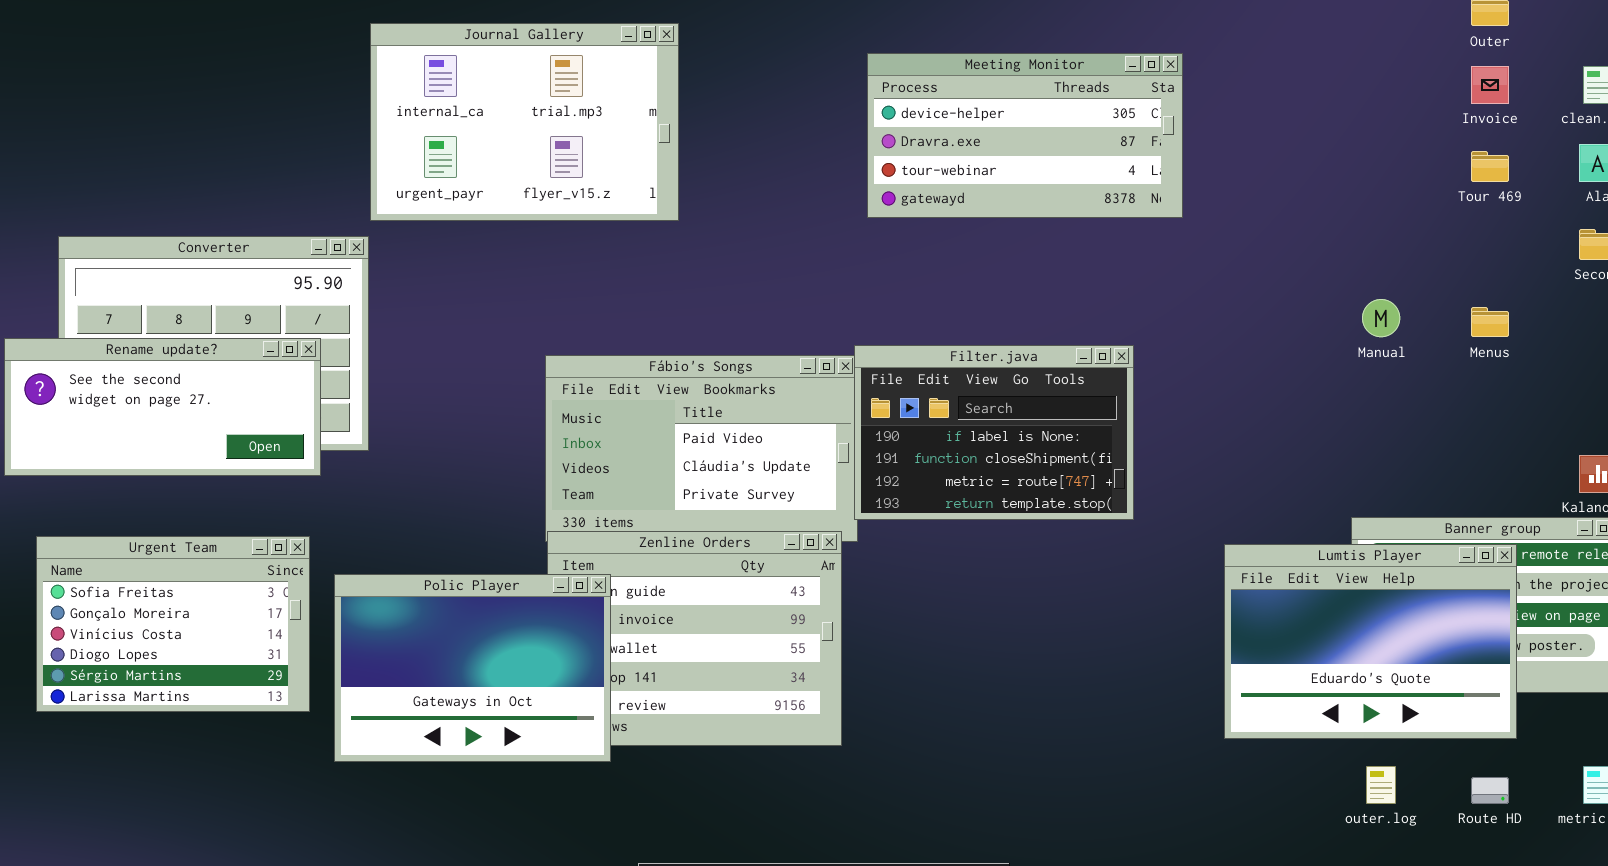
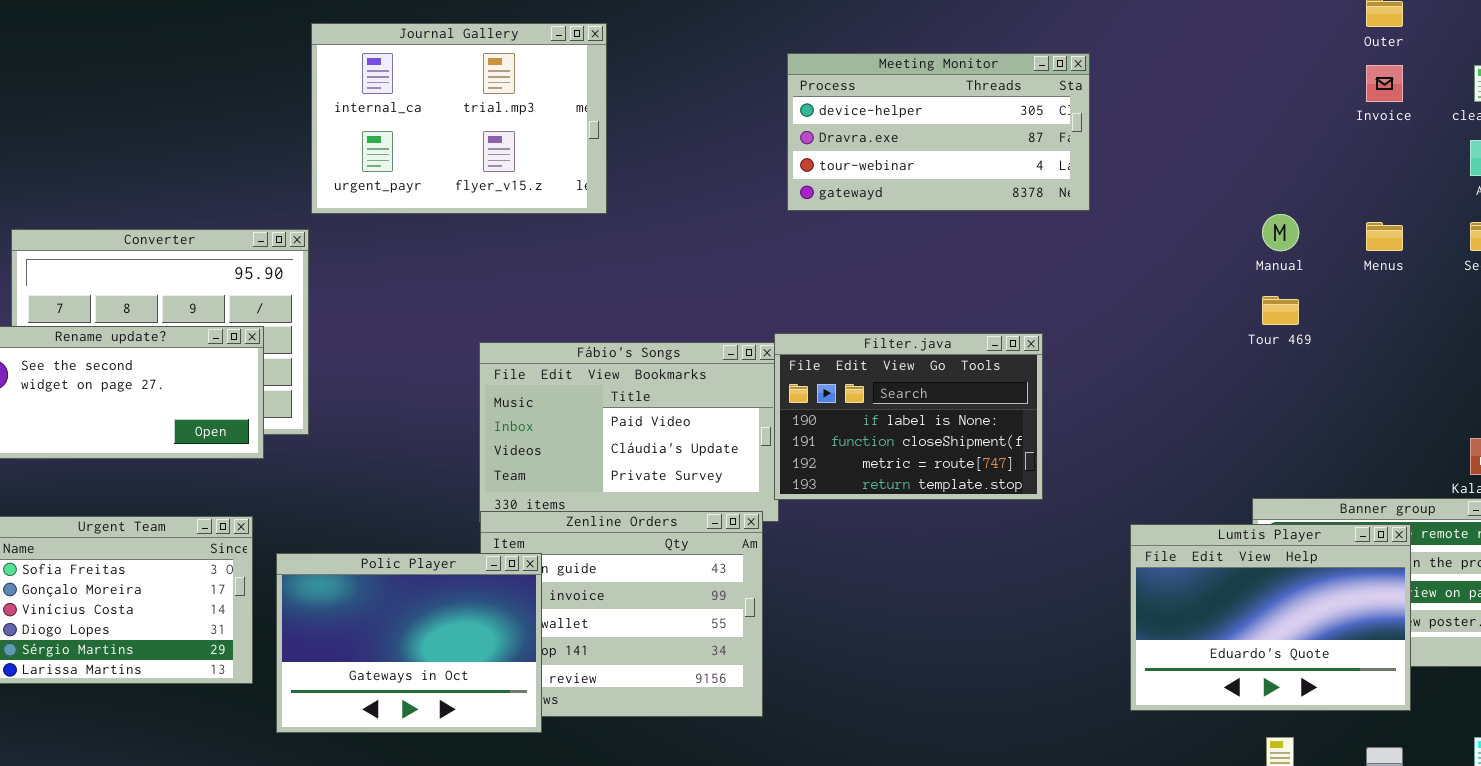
Tour 469: [1471,151,1509,182] -> [1262,296,1299,325], moved
Manual: [1362,299,1400,337] -> [1262,214,1299,251], moved
Menus: [1471,307,1509,337] -> [1366,222,1403,251], moved

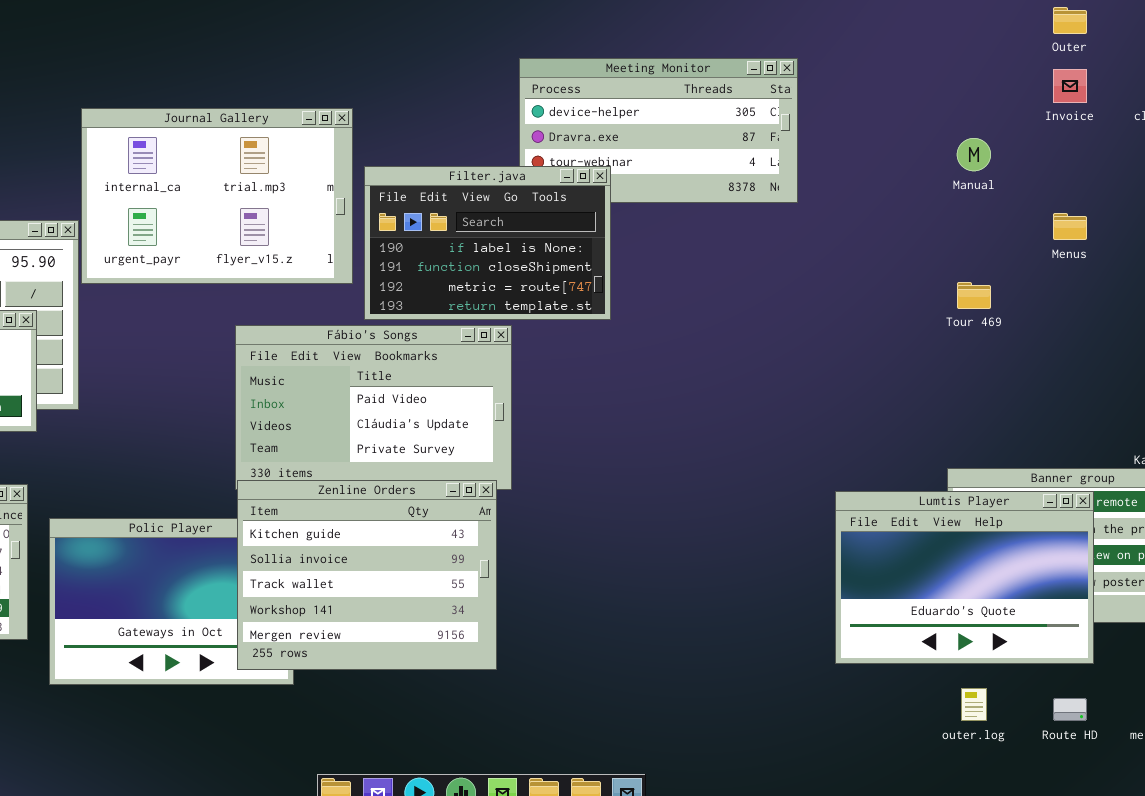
Journal Gallery: [311,23,607,214] -> [81,108,353,284], moved
Manual: [1262,214,1299,251] -> [957,138,991,171], moved
Filter.java: [774,333,1043,500] -> [364,166,611,320], moved
Zenline Orders: [480,511,763,717] -> [237,480,497,670], raised

